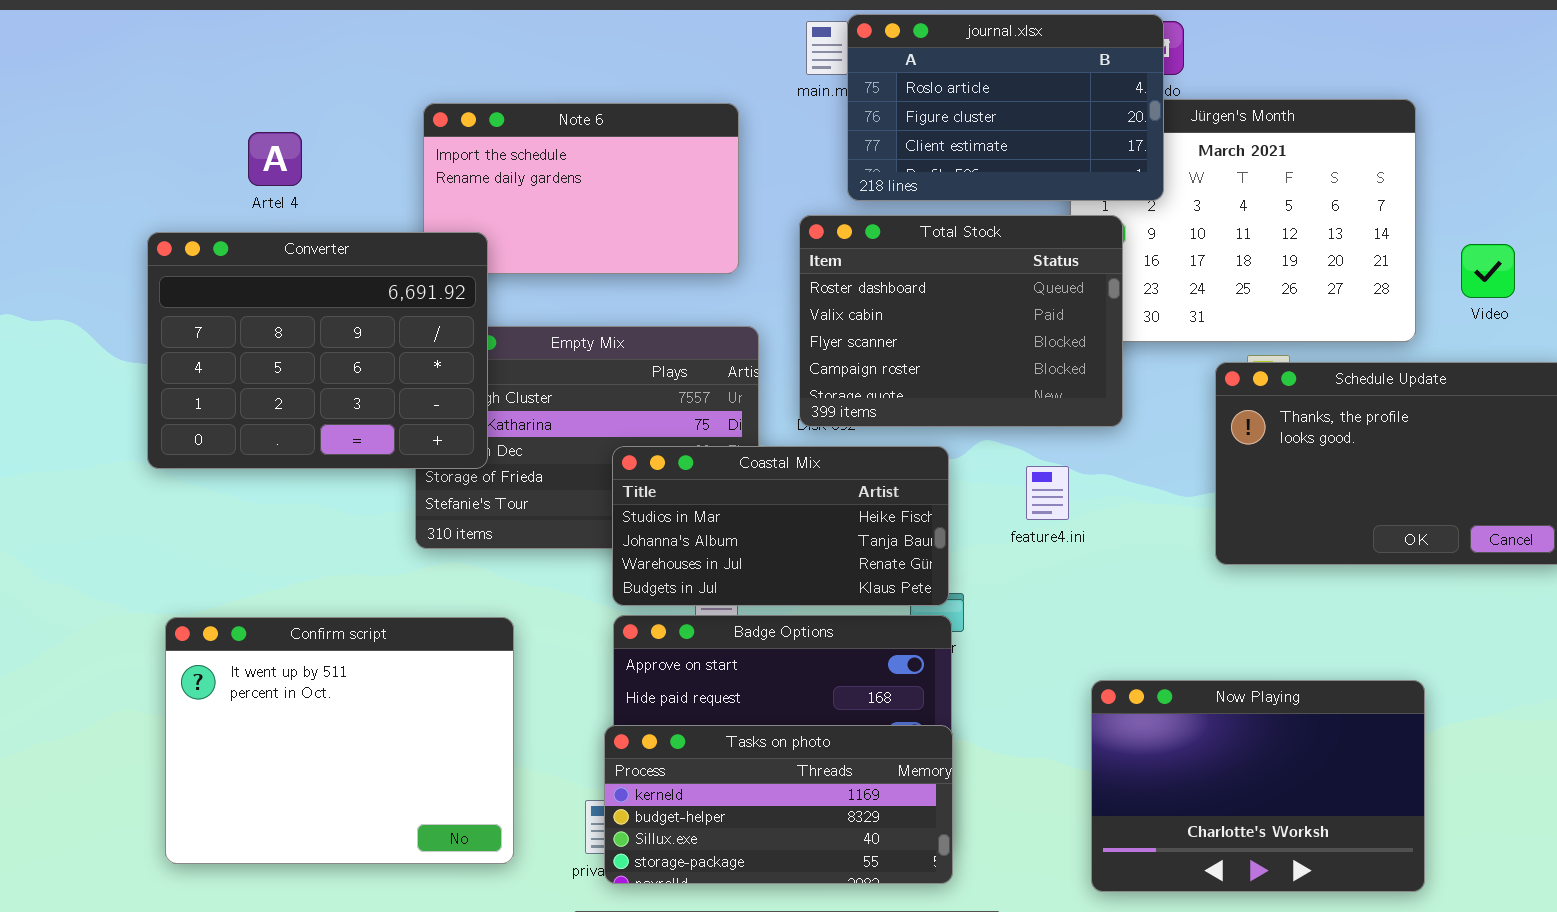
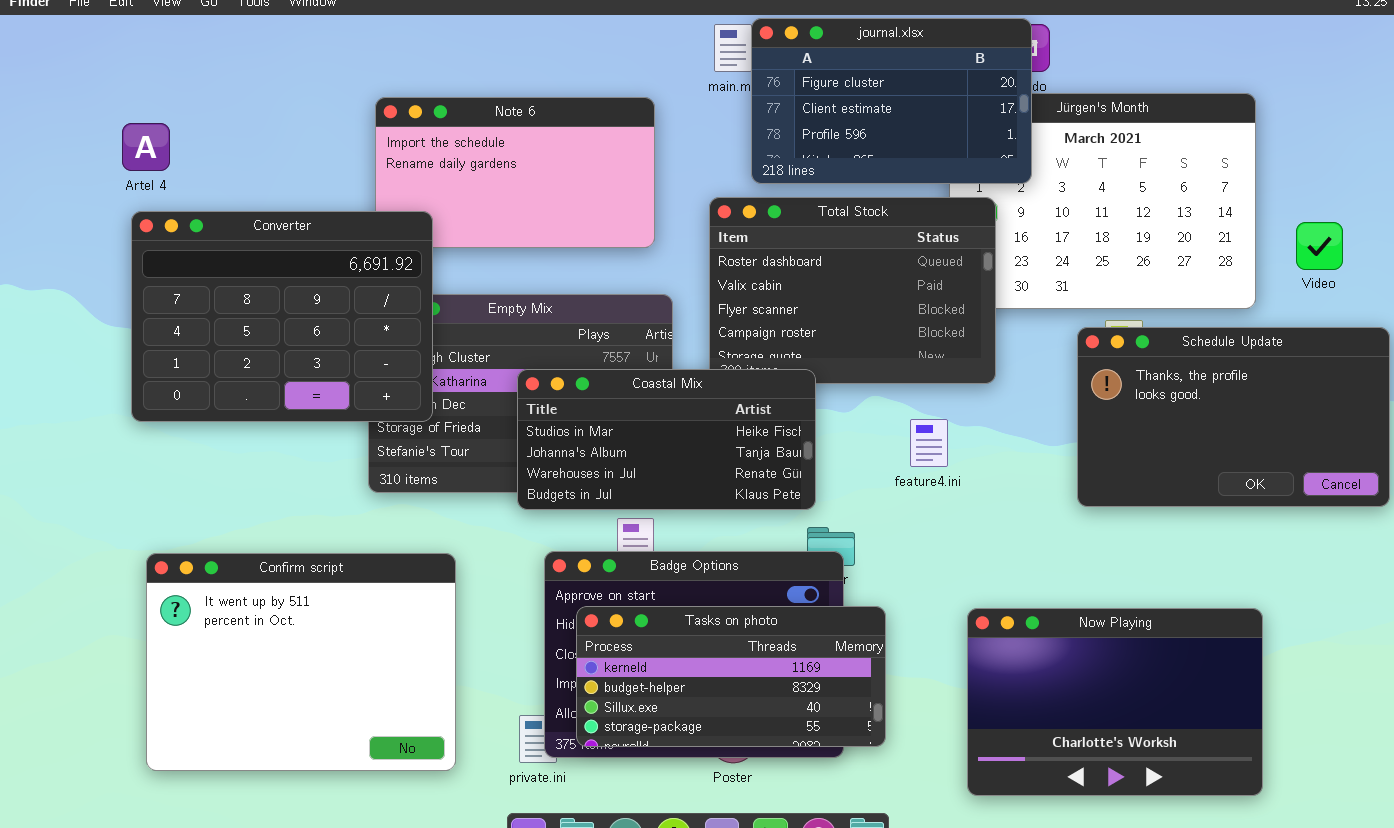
journal.xlsx: [847,14,1164,201] -> [751,18,1032,184], scrolled down 1 row
Artel 4: [248,132,302,186] -> [122,123,170,171], moved
Coastal Mix: [612,446,949,606] -> [517,369,816,510], moved
Tasks on photo: [604,725,953,884] -> [576,606,886,747], moved

